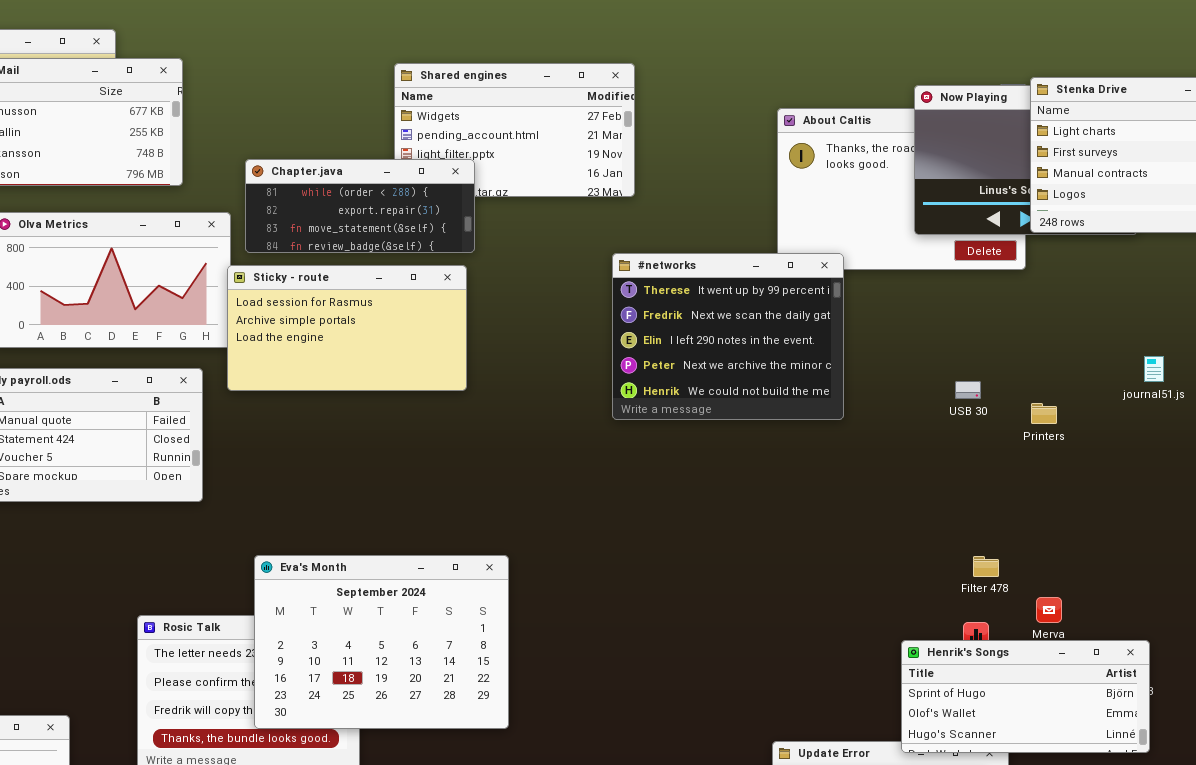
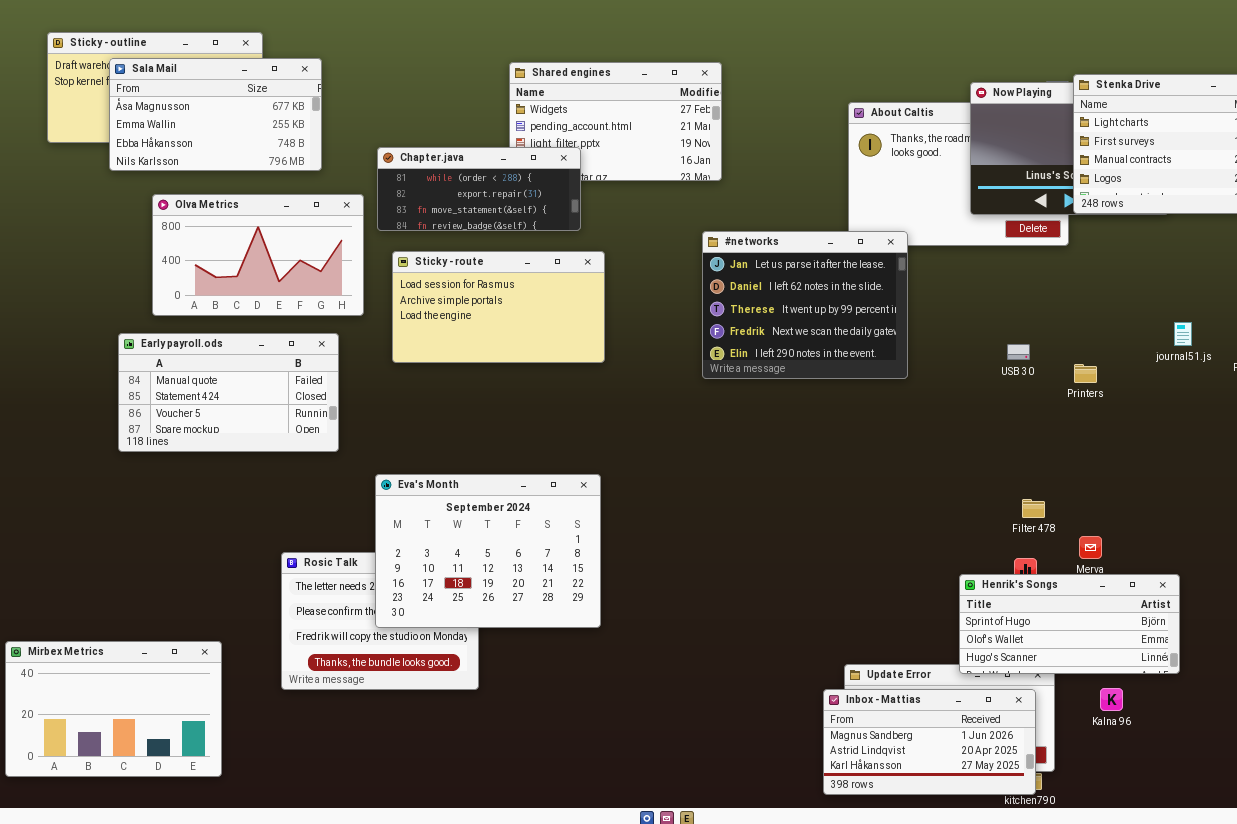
#networks: [612,253,844,420] -> [702,231,908,379], scrolled up 2 rows
Sticky - route: [227,265,467,391] -> [392,251,605,363], moved
Eva's Month: [254,555,509,729] -> [375,474,601,628], moved

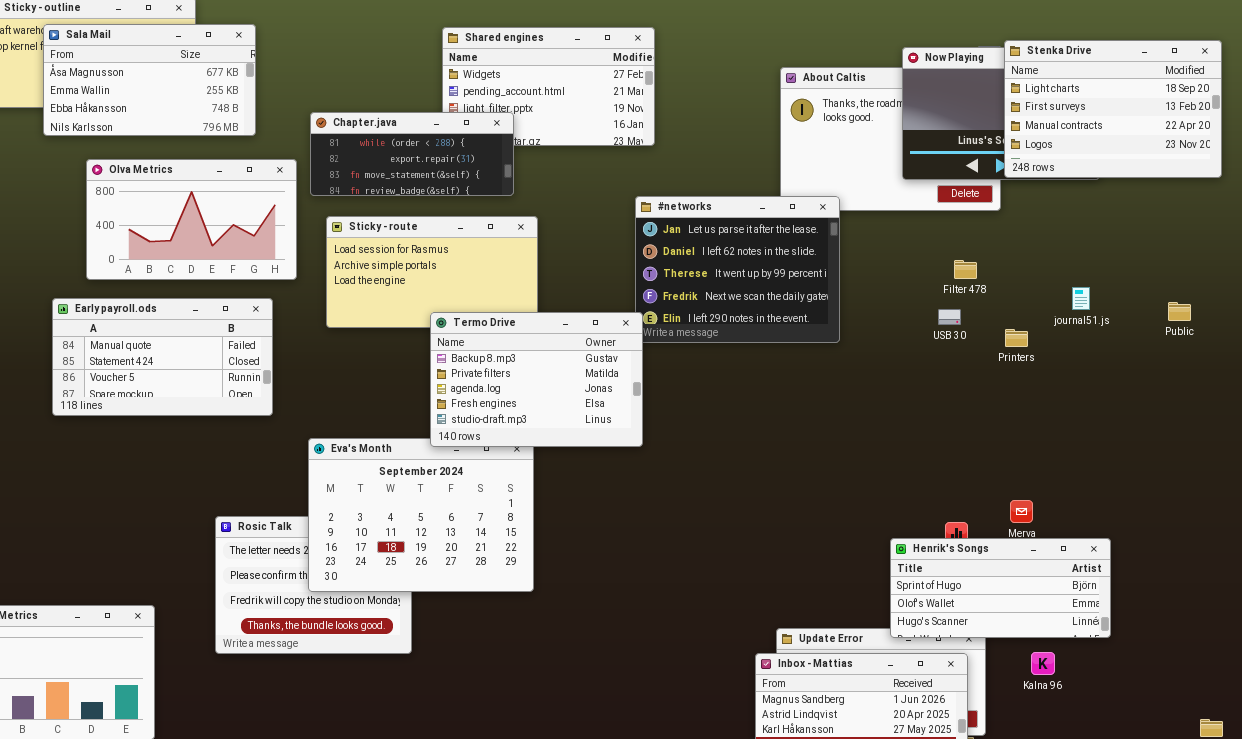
journal51.js: [1174,322,1192,346] -> [1072,287,1090,310], moved
Termo Drive: none -> [430,312,643,447], opened
Filter 478: [1022,499,1045,518] -> [954,260,977,279], moved

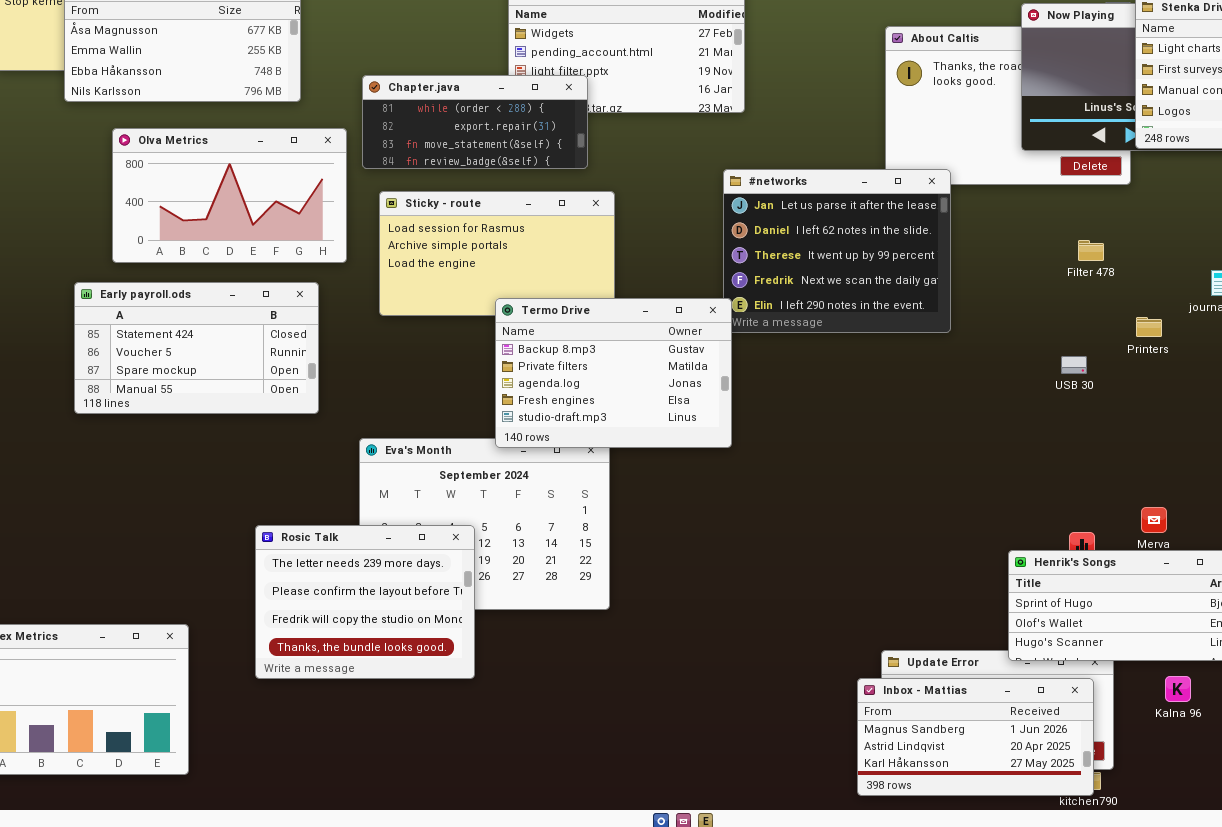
Early payroll.ods: [52,298,273,416] -> [74,282,319,414], scrolled down 1 row
USB 30: [938,309,961,325] -> [1061,356,1087,374], moved
Rosic Talk: [215,516,412,654] -> [255,525,475,679], raised

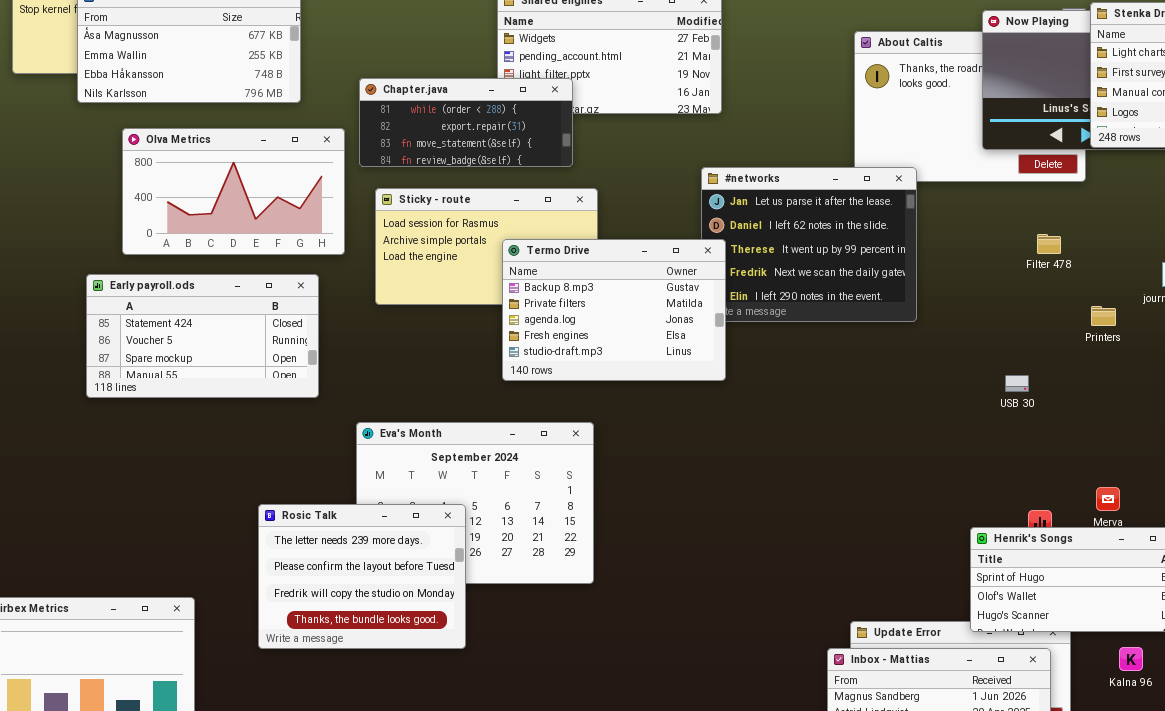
Termo Drive: [495,298,732,448] -> [502,239,726,381], moved
USB 30: [1061,356,1087,374] -> [1005,375,1029,392], moved

